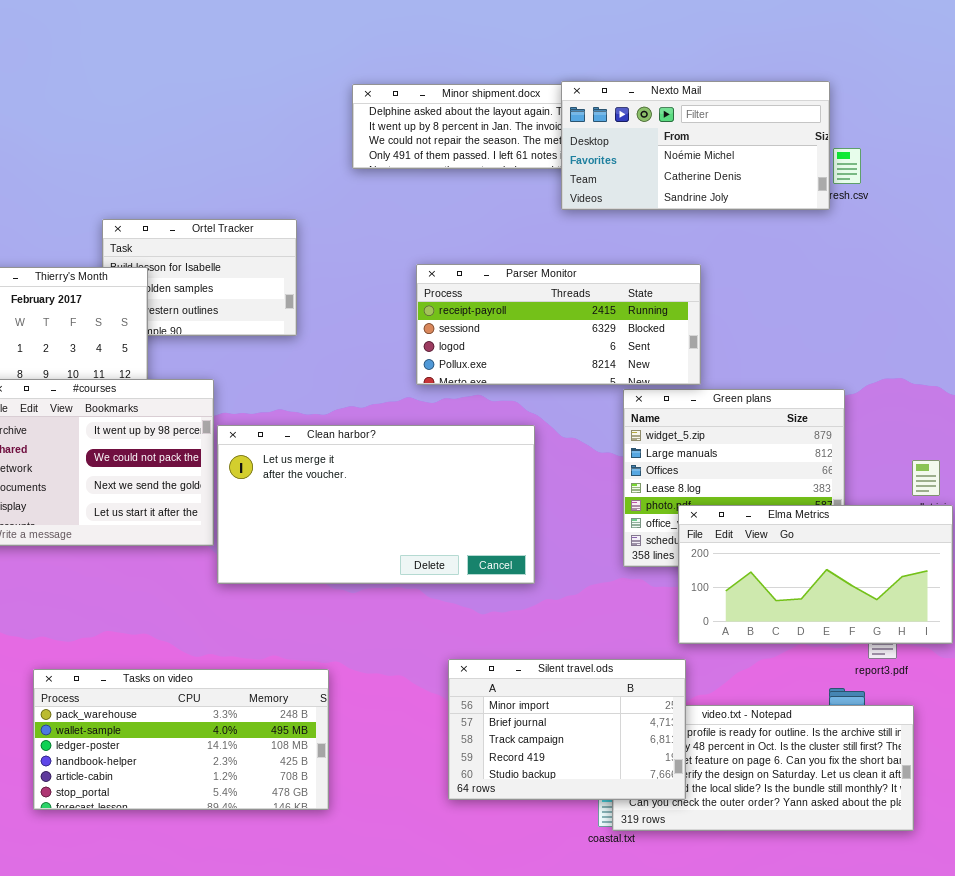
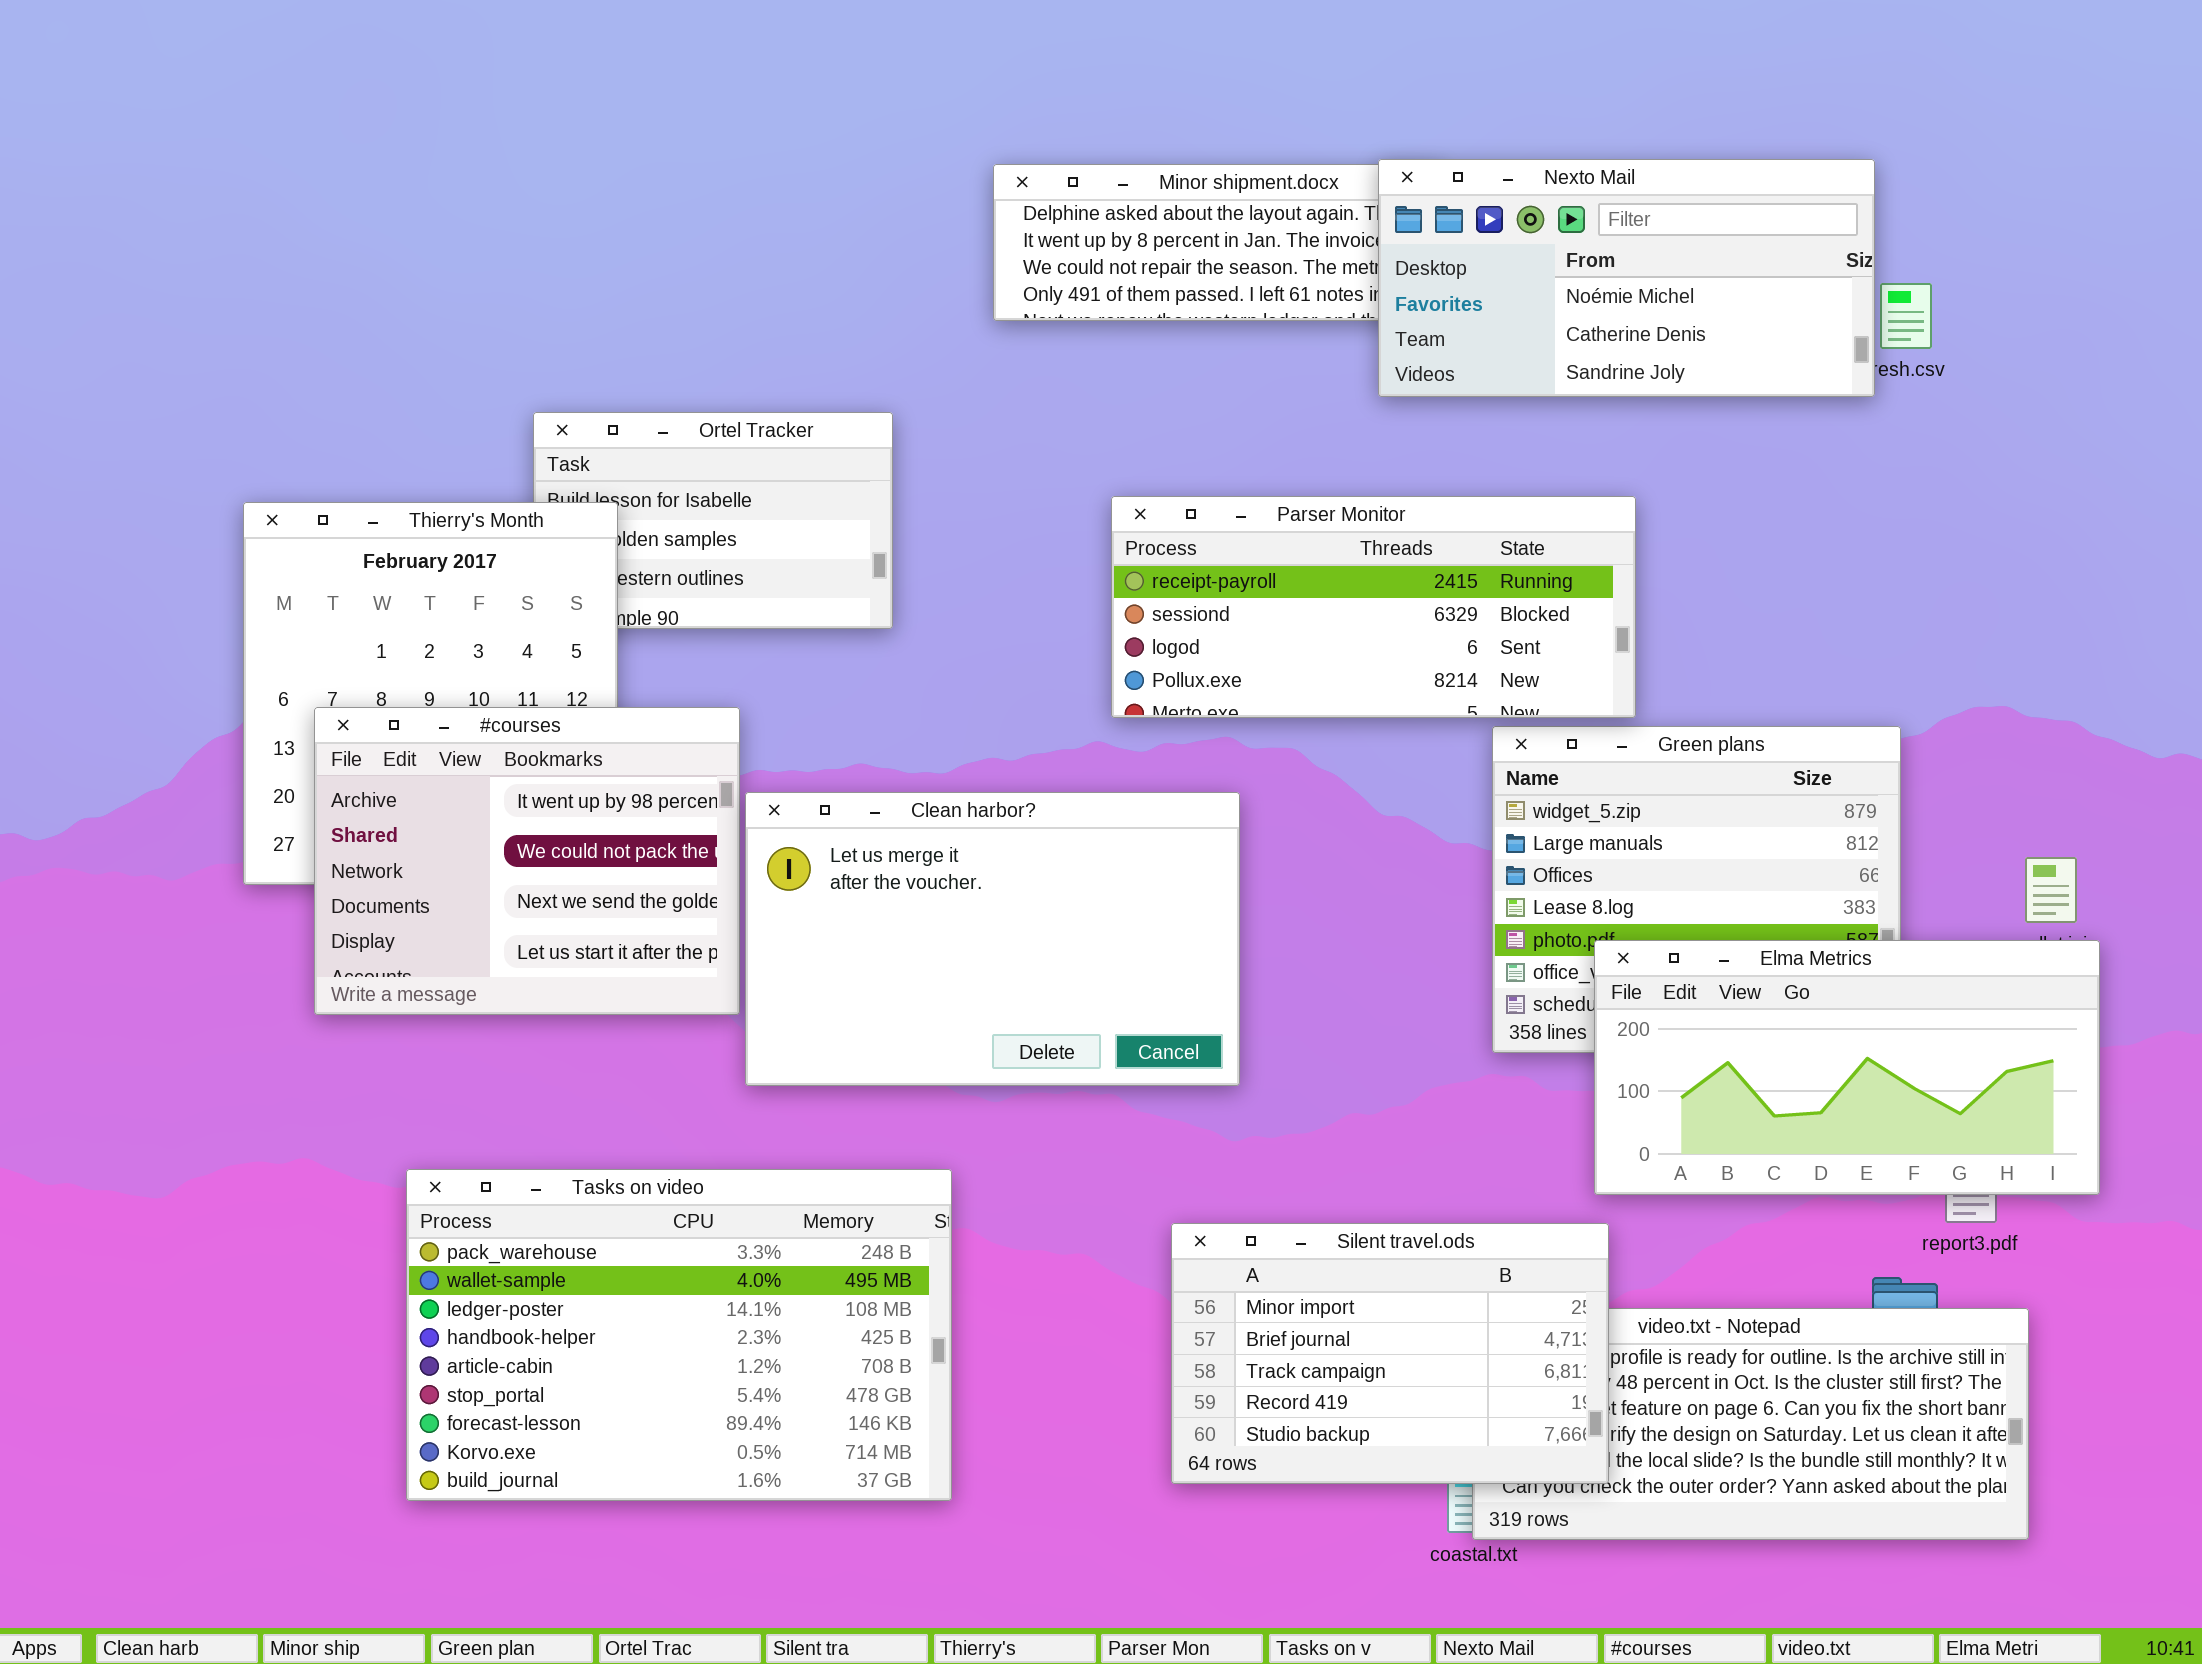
Clean harbor?: [217,425,535,584] -> [745,792,1240,1086], resized
Tasks on video: [33,669,329,810] -> [406,1169,952,1501], resized

